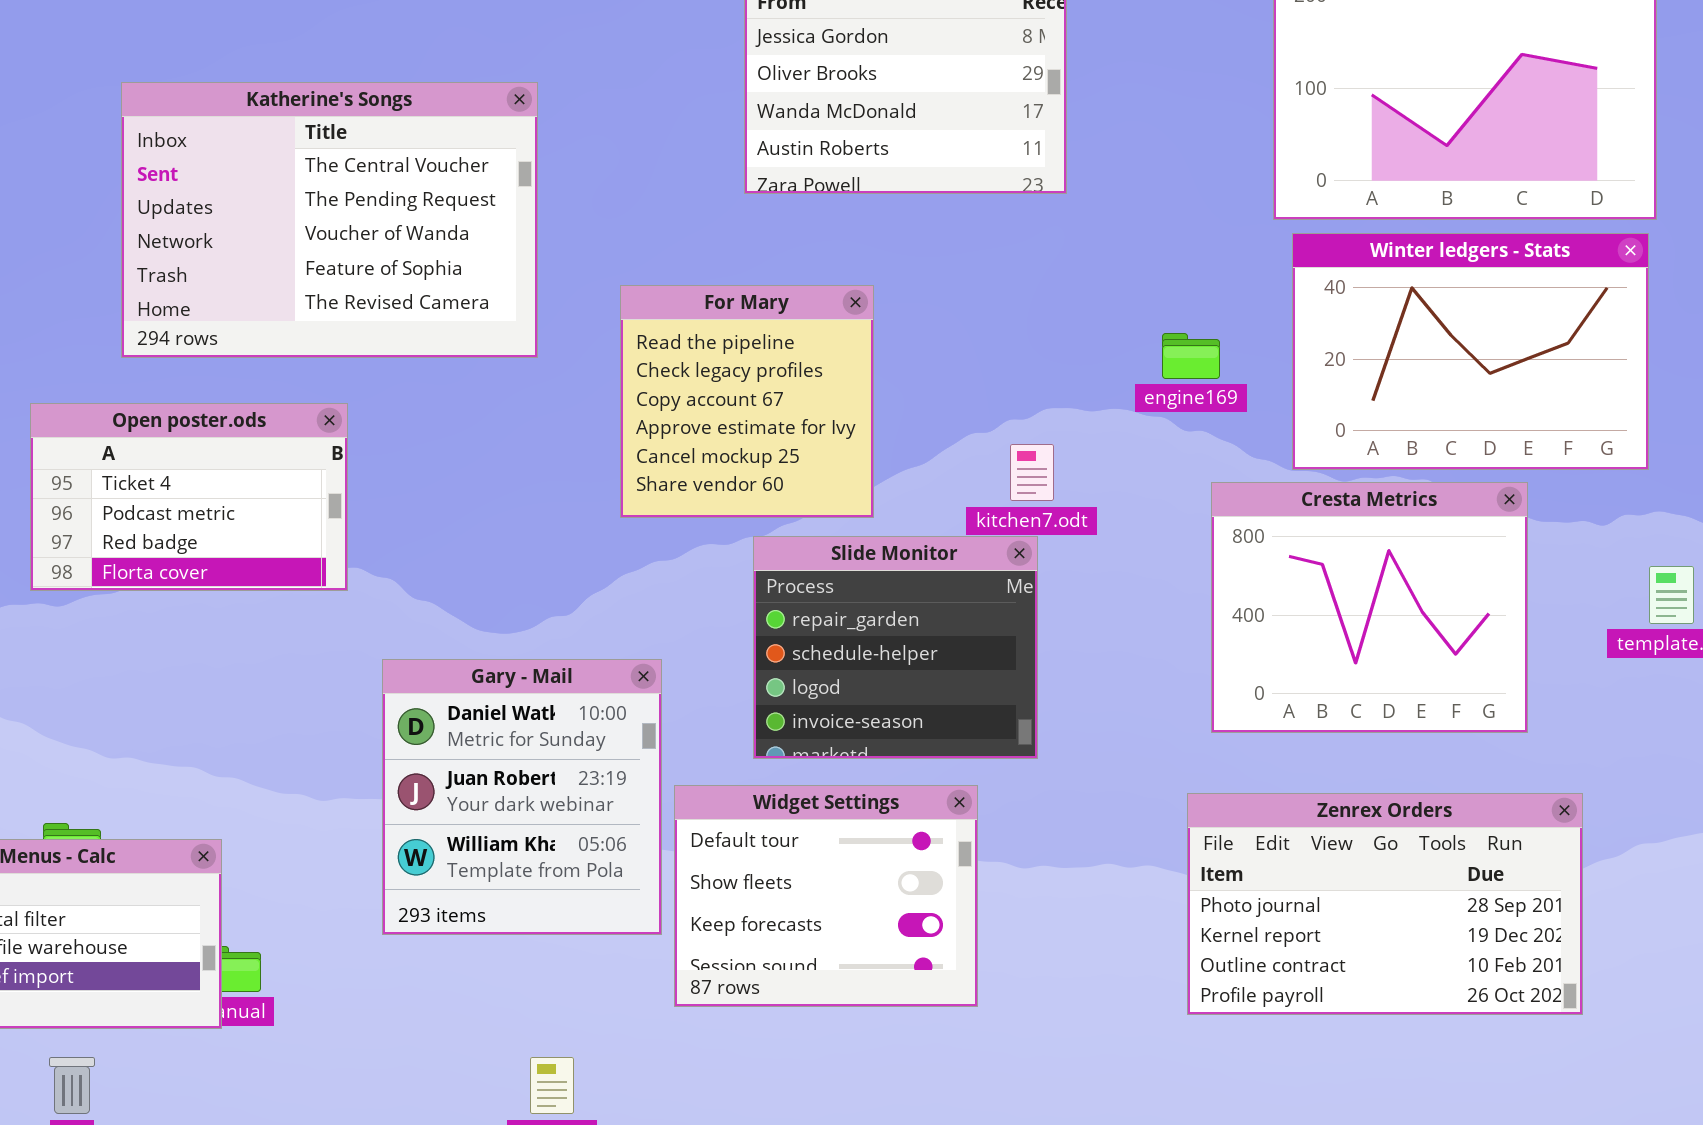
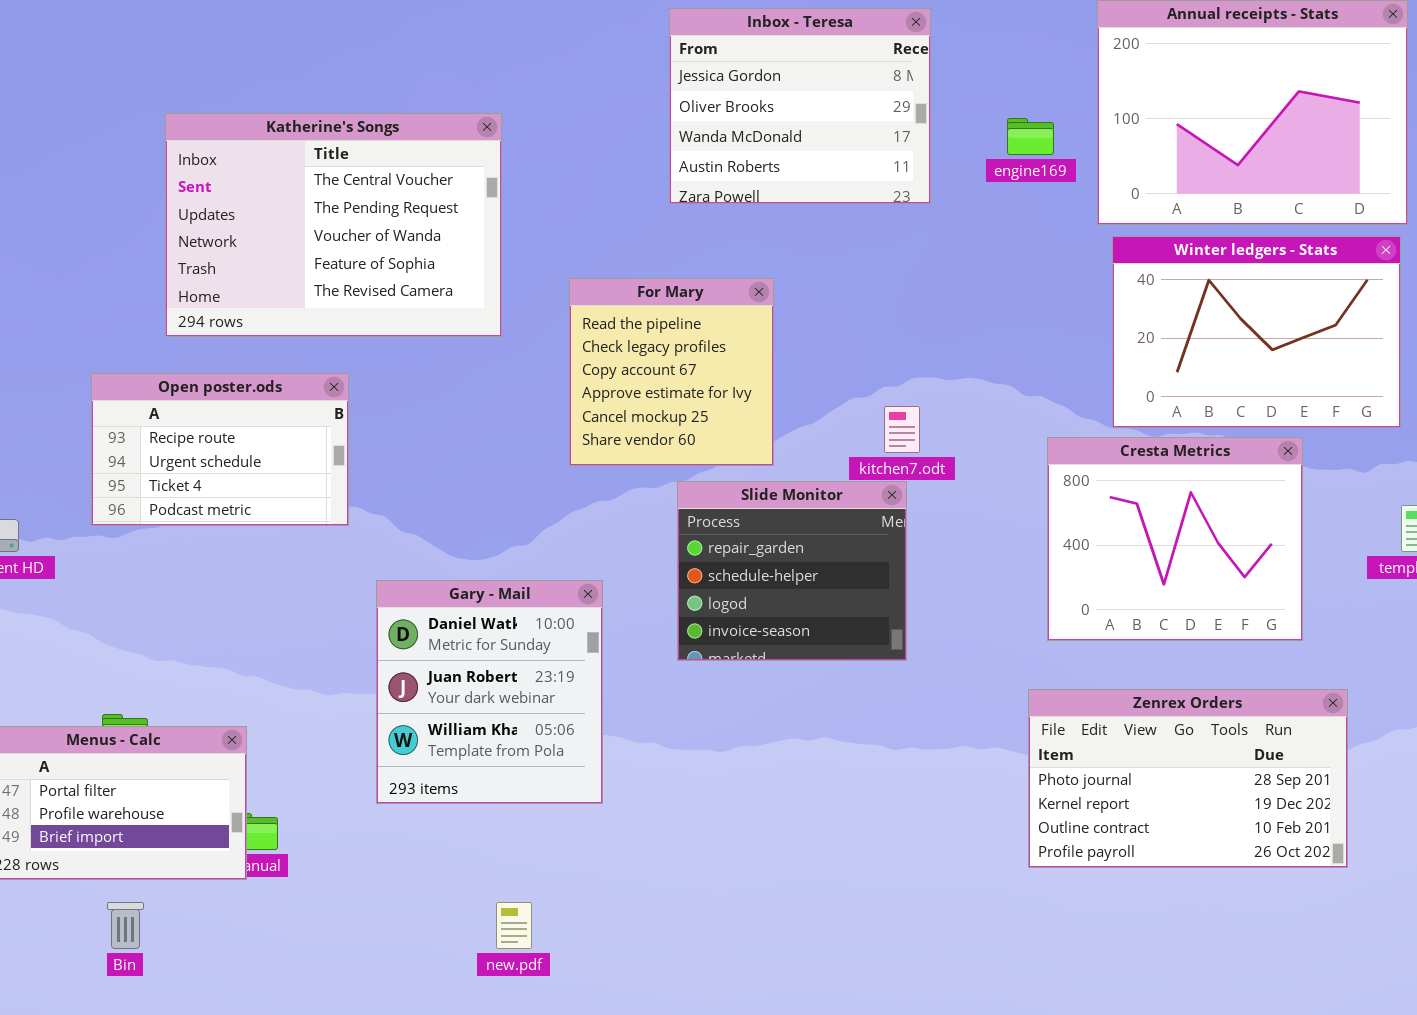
engine169: [1162,333,1220,379] -> [1007,118,1054,155], moved
Open poster.ods: [30,403,348,591] -> [91,373,349,526], scrolled up 2 rows
Widget Settings: [674,785,978,1007] -> none, closed

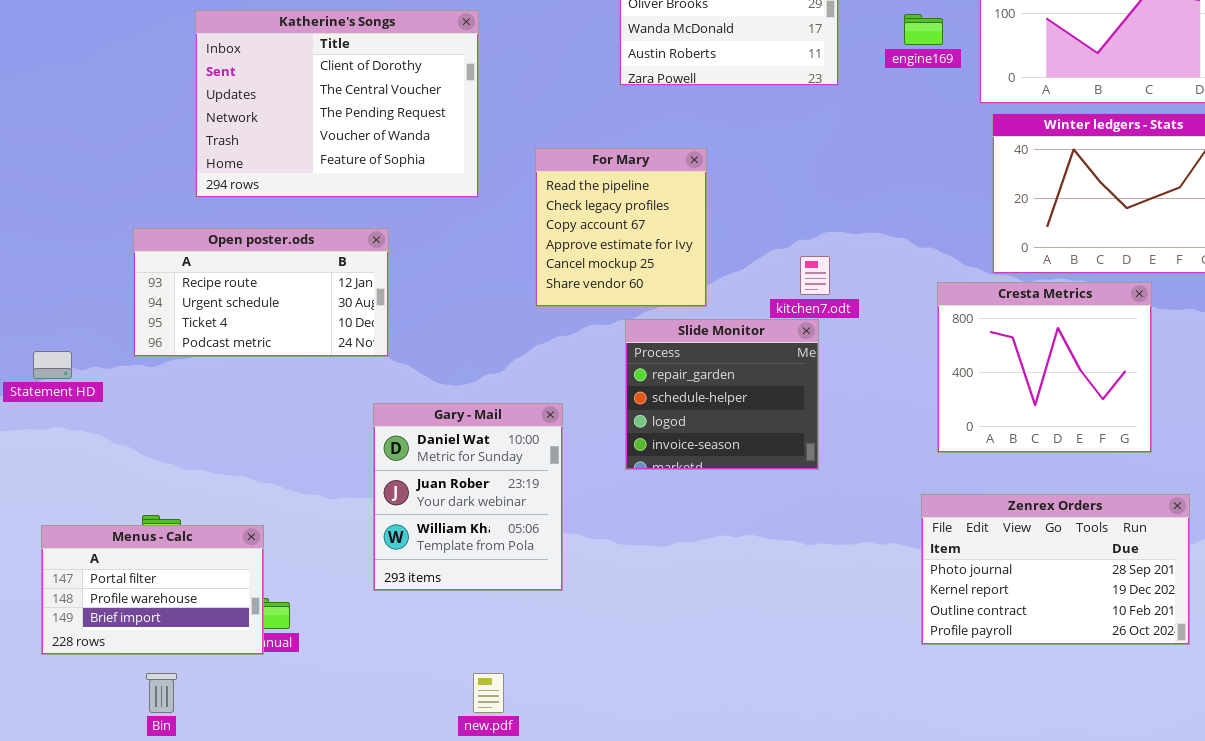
Katherine's Songs: [165,113,502,337] -> [195,10,479,198], scrolled up 1 row
Open poster.ods: [91,373,349,526] -> [133,228,389,357], resized

